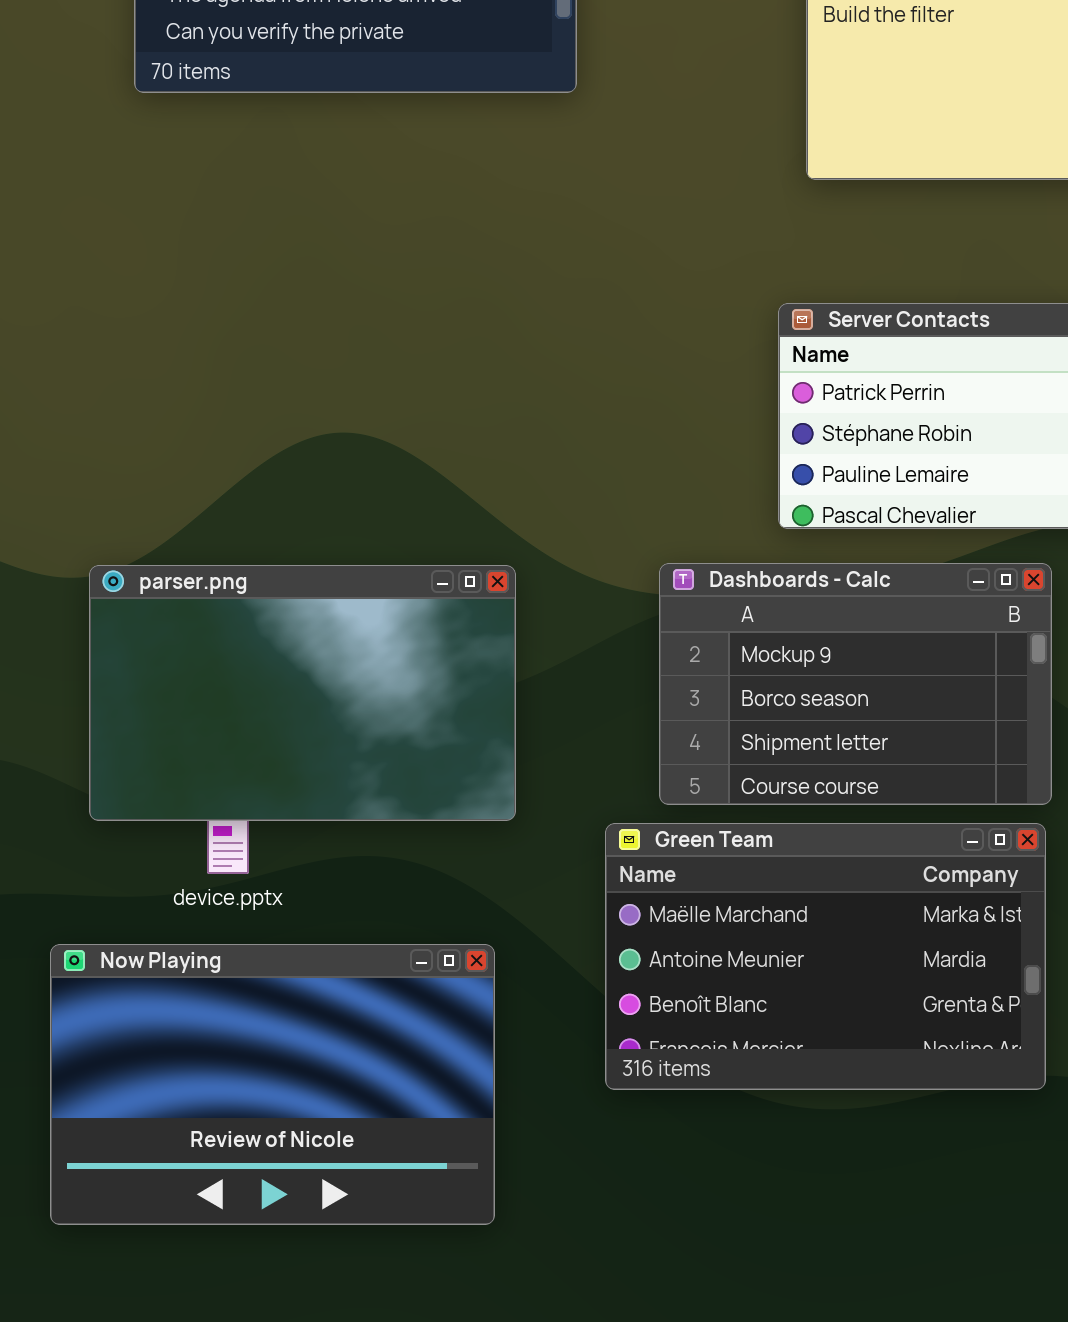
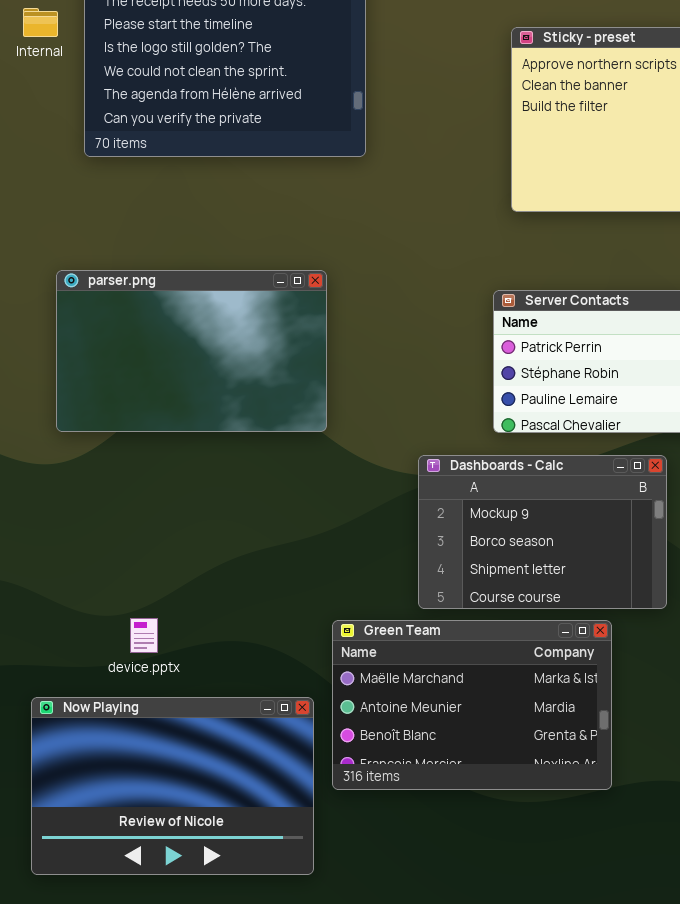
parser.png: [89,565,516,821] -> [56,270,327,432], moved
Green Team: [605,823,1046,1090] -> [332,620,612,790], moved

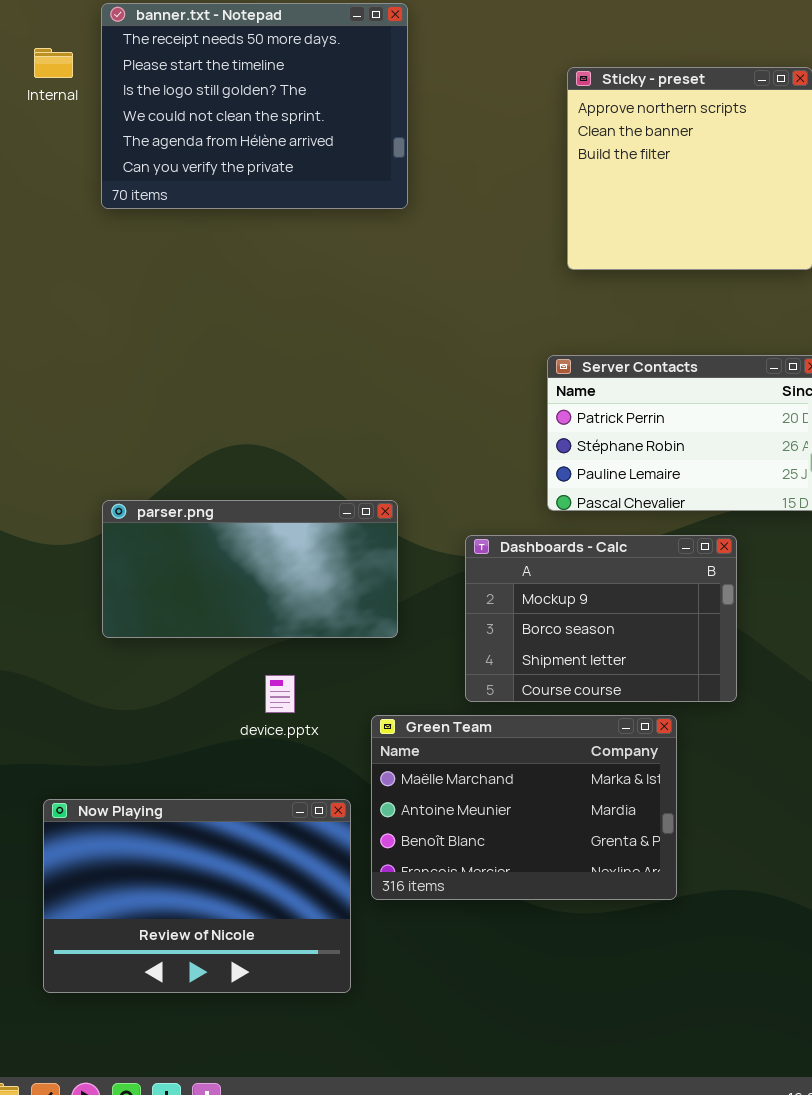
parser.png: [56,270,327,432] -> [102,500,398,638], moved, resized
device.pptx: [130,618,158,653] -> [265,675,295,713], moved

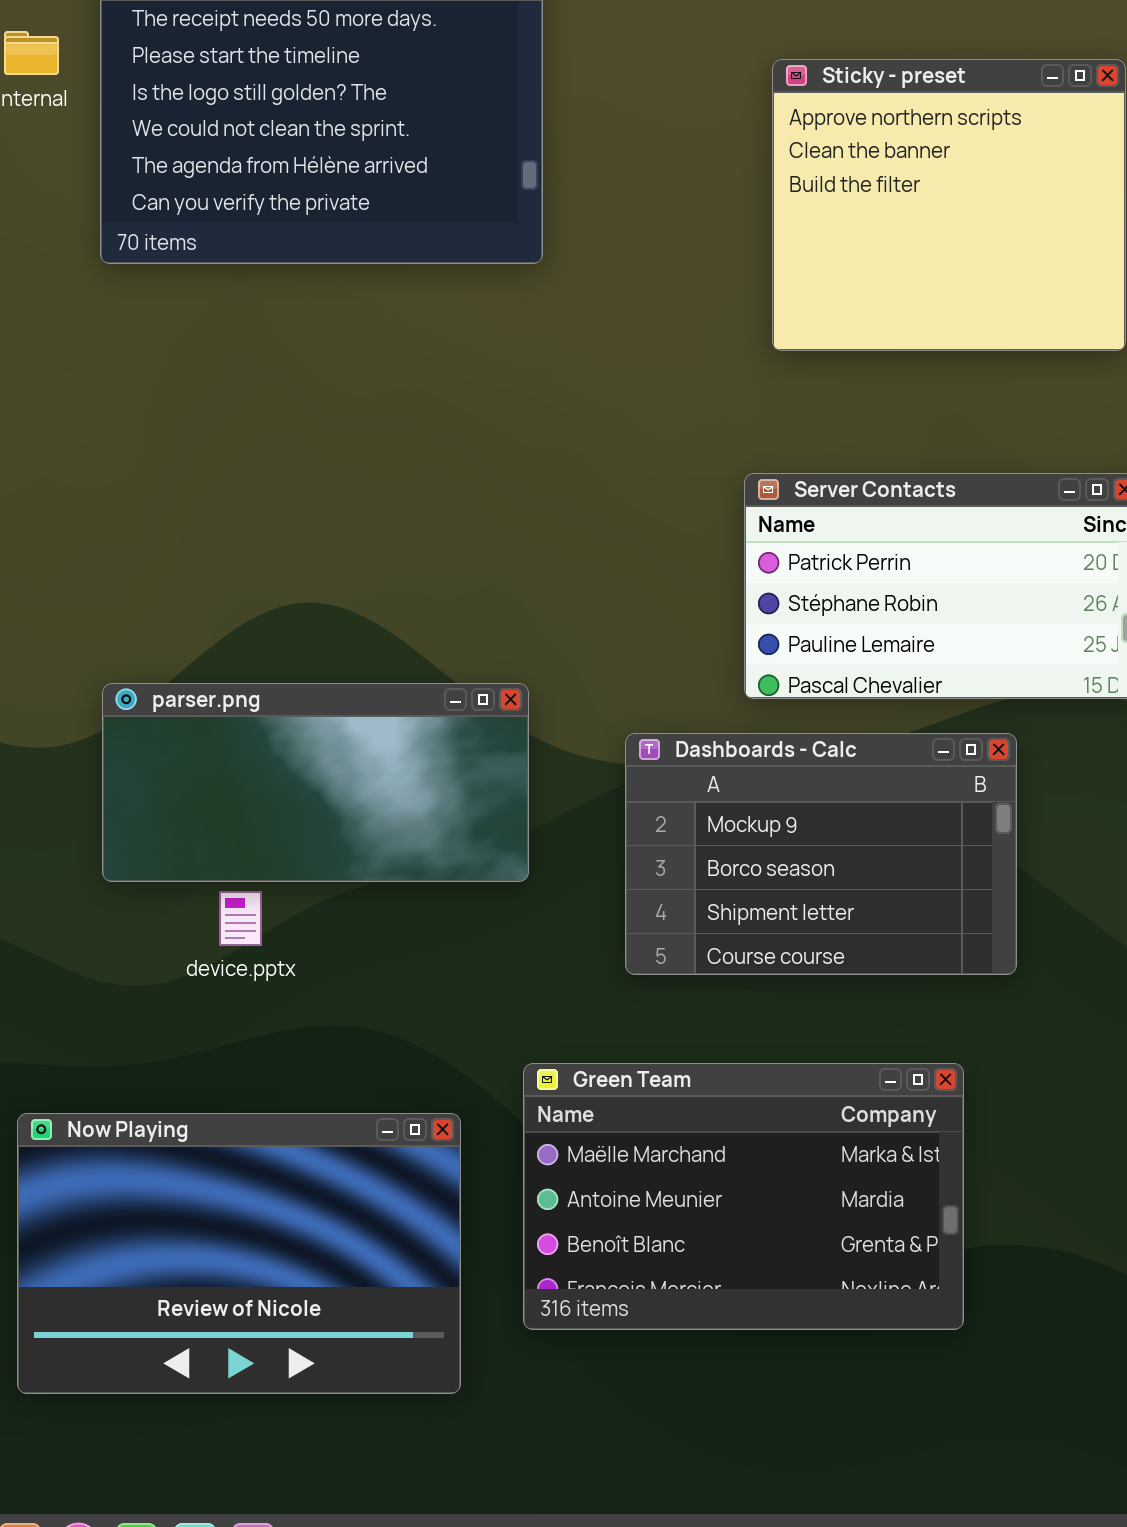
device.pptx: [265,675,295,713] -> [219,891,262,946], moved
Green Team: [371,715,677,900] -> [523,1063,964,1330], moved

